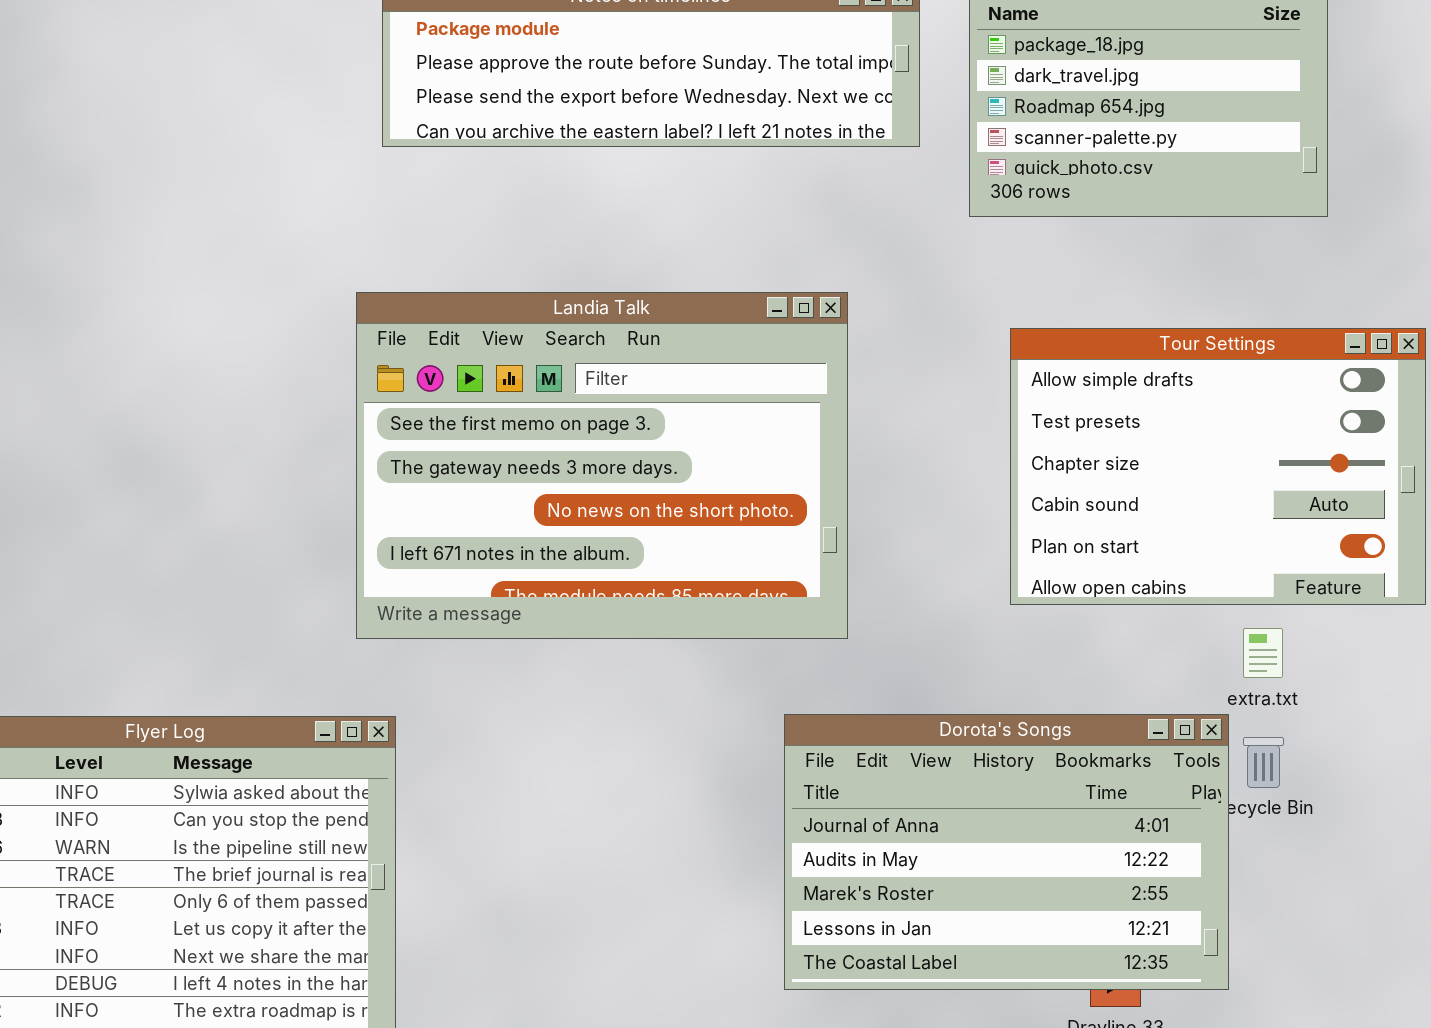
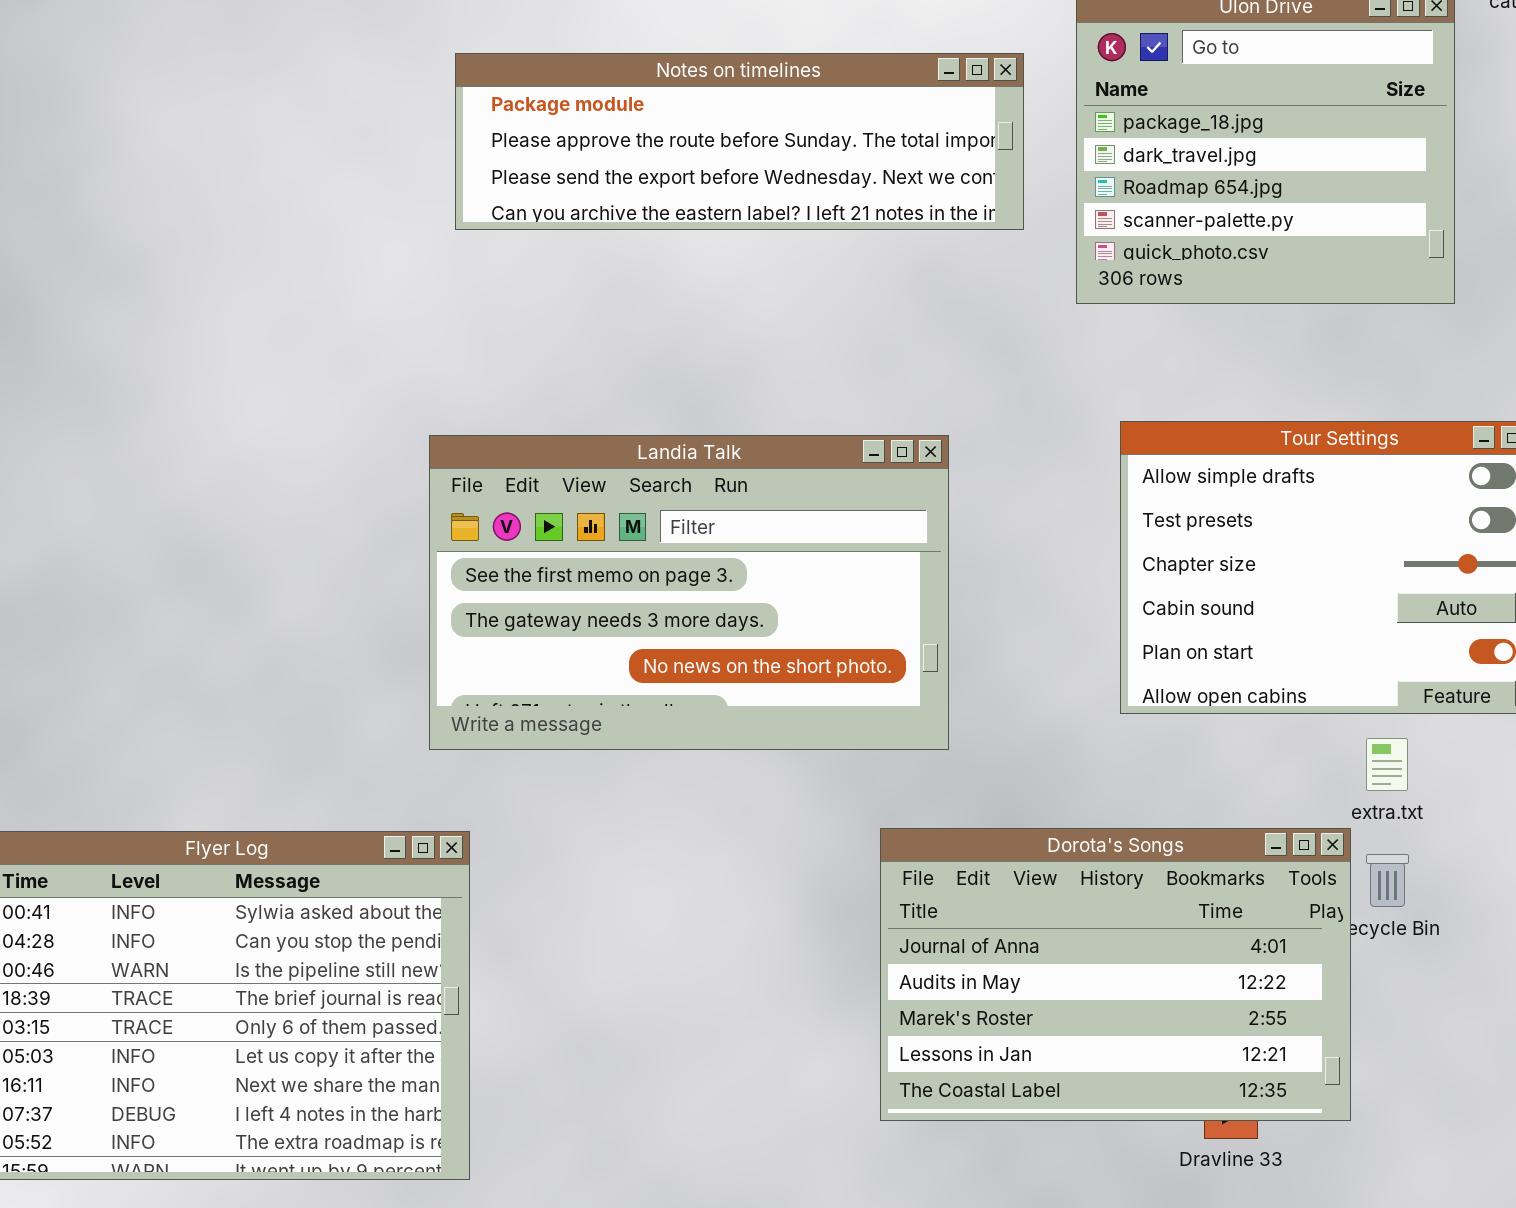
Landia Talk: [356,292,848,639] -> [429,435,949,750], resized

